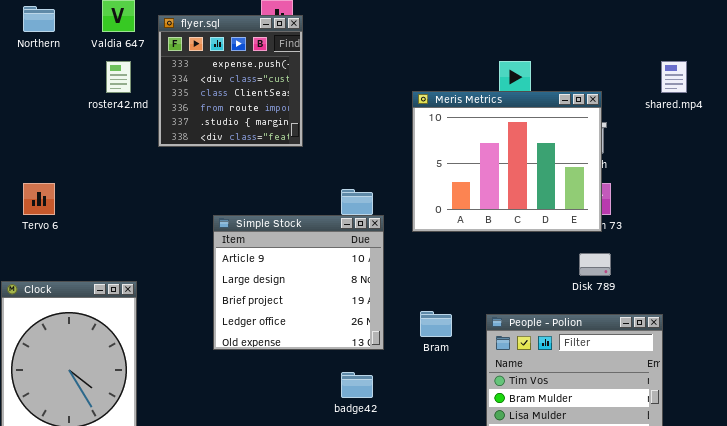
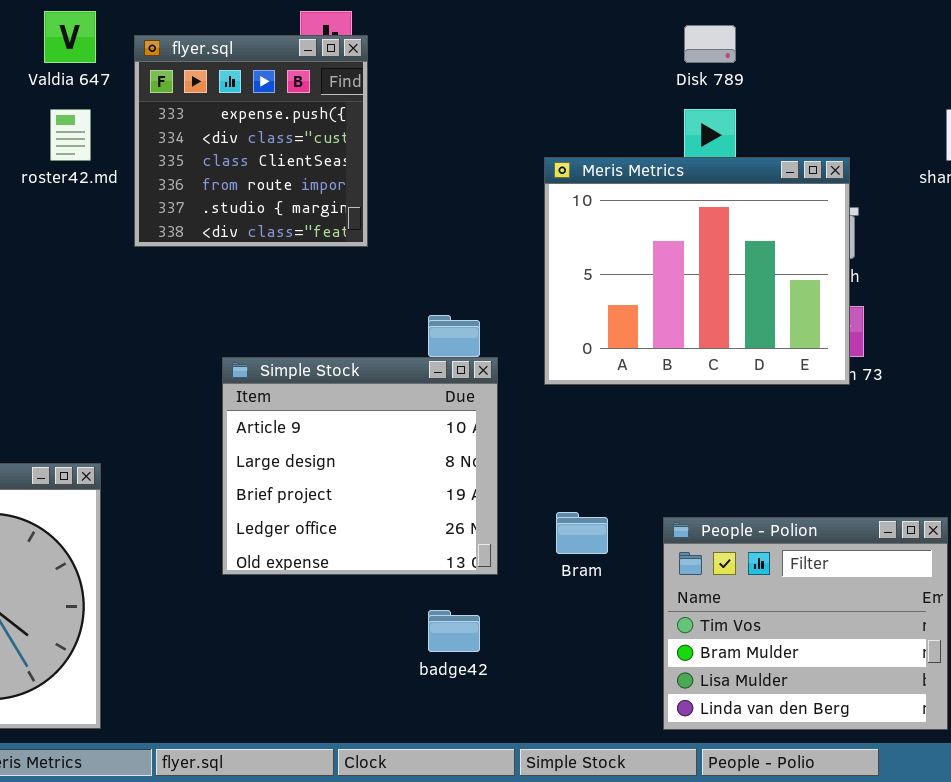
Disk 789: [579,253,611,276] -> [684,25,736,63], moved

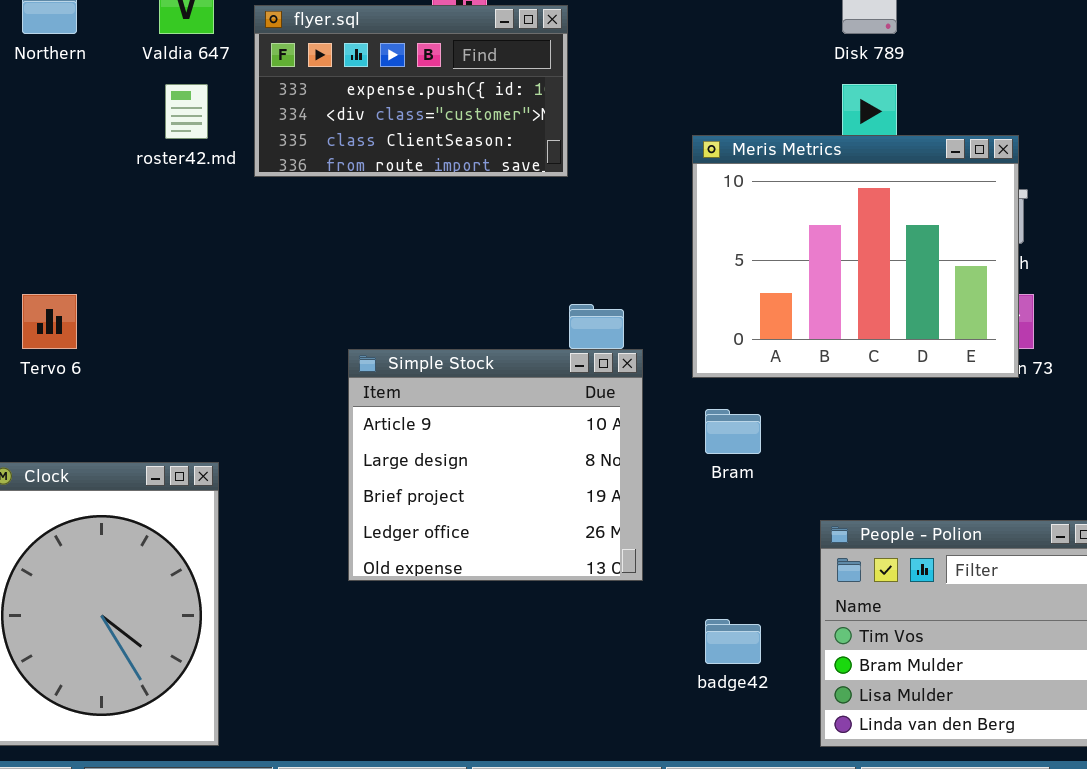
flyer.sql: [134,35,368,247] -> [254,5,568,177], resized
Bram: [556,512,608,554] -> [705,409,761,454], moved
badge42: [428,610,480,652] -> [705,619,761,664], moved

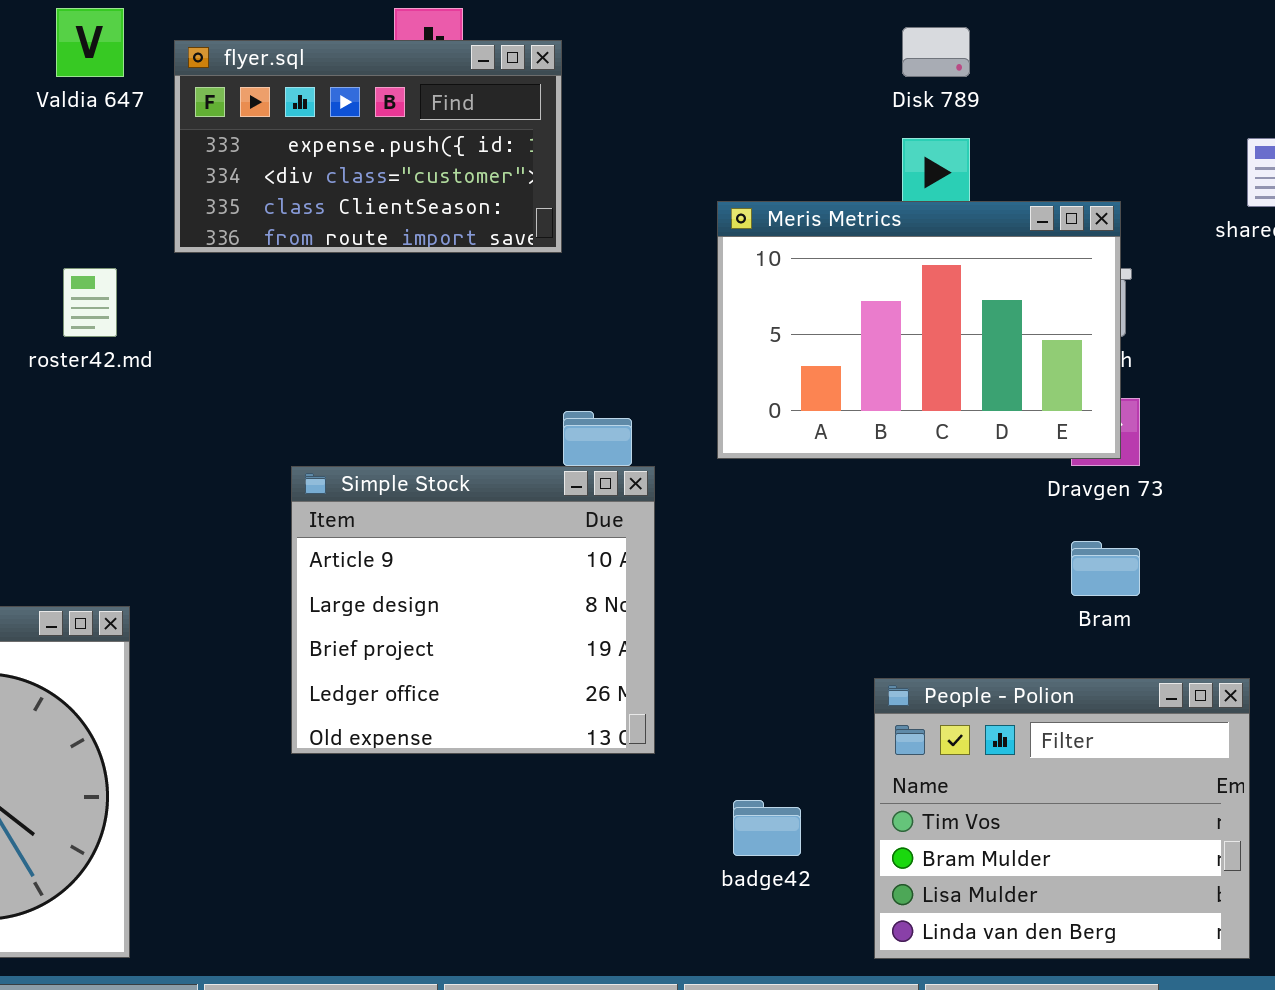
roster42.md: [165,84,208,139] -> [63,268,117,337], moved
Meris Metrics: [692,135,1019,378] -> [717,201,1121,459], resized
Bram: [705,409,761,454] -> [1071,541,1140,596], moved

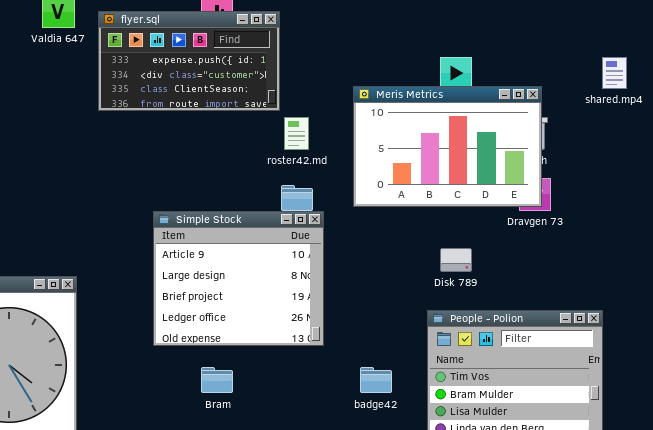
Disk 789: [902,27,970,77] -> [440,248,472,272], moved
roster42.md: [63,268,117,337] -> [284,117,309,150], moved
Bram: [1071,541,1140,596] -> [201,367,233,393], moved

